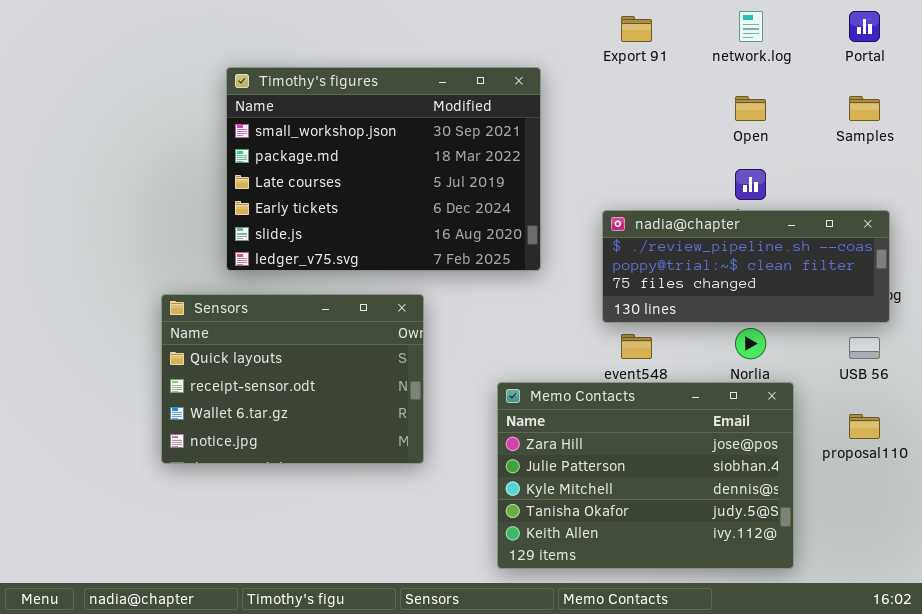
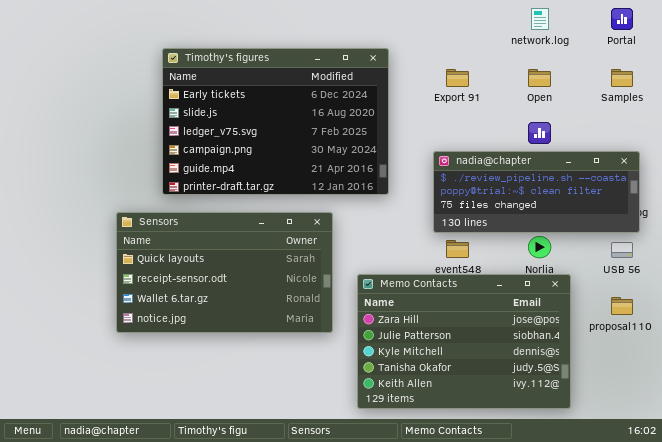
Export 91: [621,16,652,42] -> [446,69,469,87], moved
Timothy's figures: [226,67,541,271] -> [162,48,389,195], scrolled down 3 rows
Sensors: [161,294,424,464] -> [116,212,333,333], resized

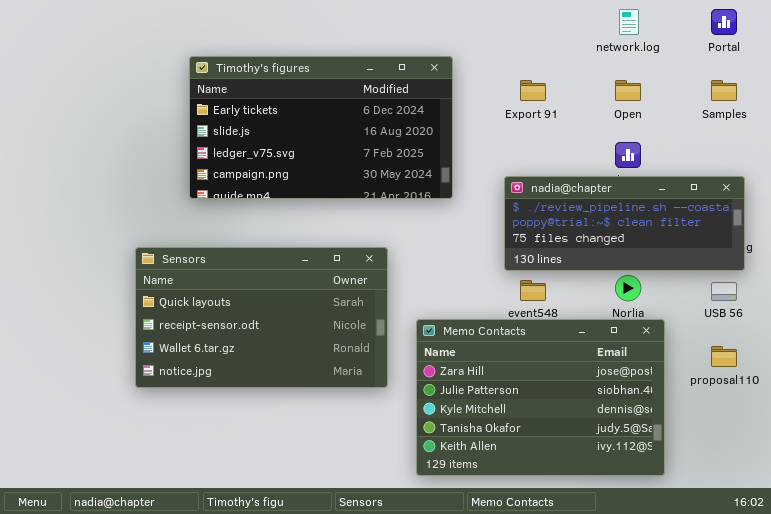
Timothy's figures: [162,48,389,195] -> [189,56,453,199], resized

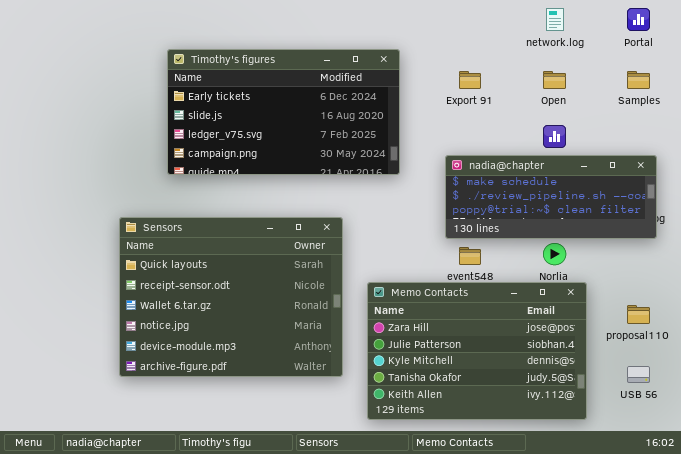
nadia@chapter: [504,176,745,271] -> [445,155,657,239], scrolled up 1 row
Sensors: [135,247,388,388] -> [119,217,343,377], resized
USB 56: [711,282,737,301] -> [627,366,650,383], moved

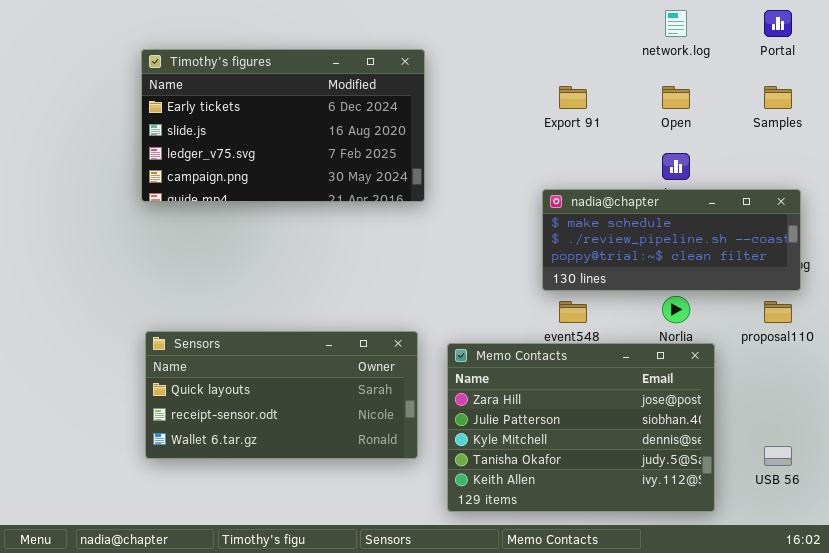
Timothy's figures: [167,49,400,175] -> [141,49,425,202], moved
Sensors: [119,217,343,377] -> [145,331,418,459], resized
proposal110: [627,305,650,324] -> [764,301,792,323], moved

